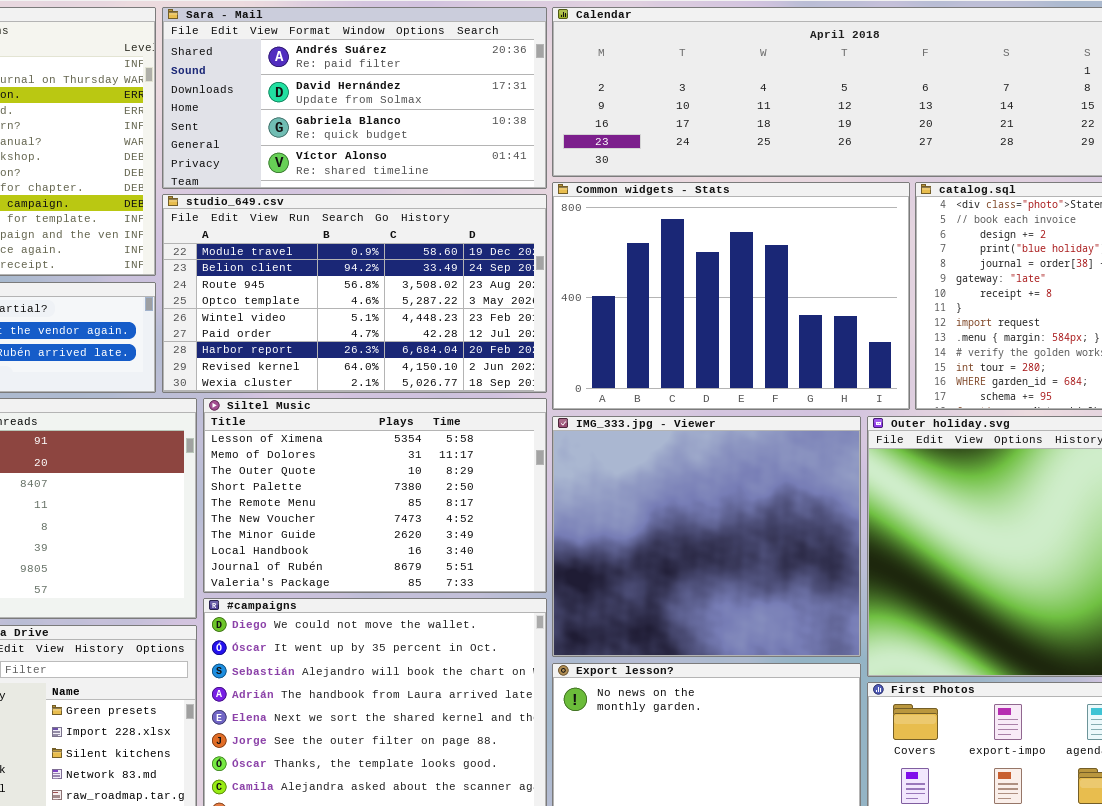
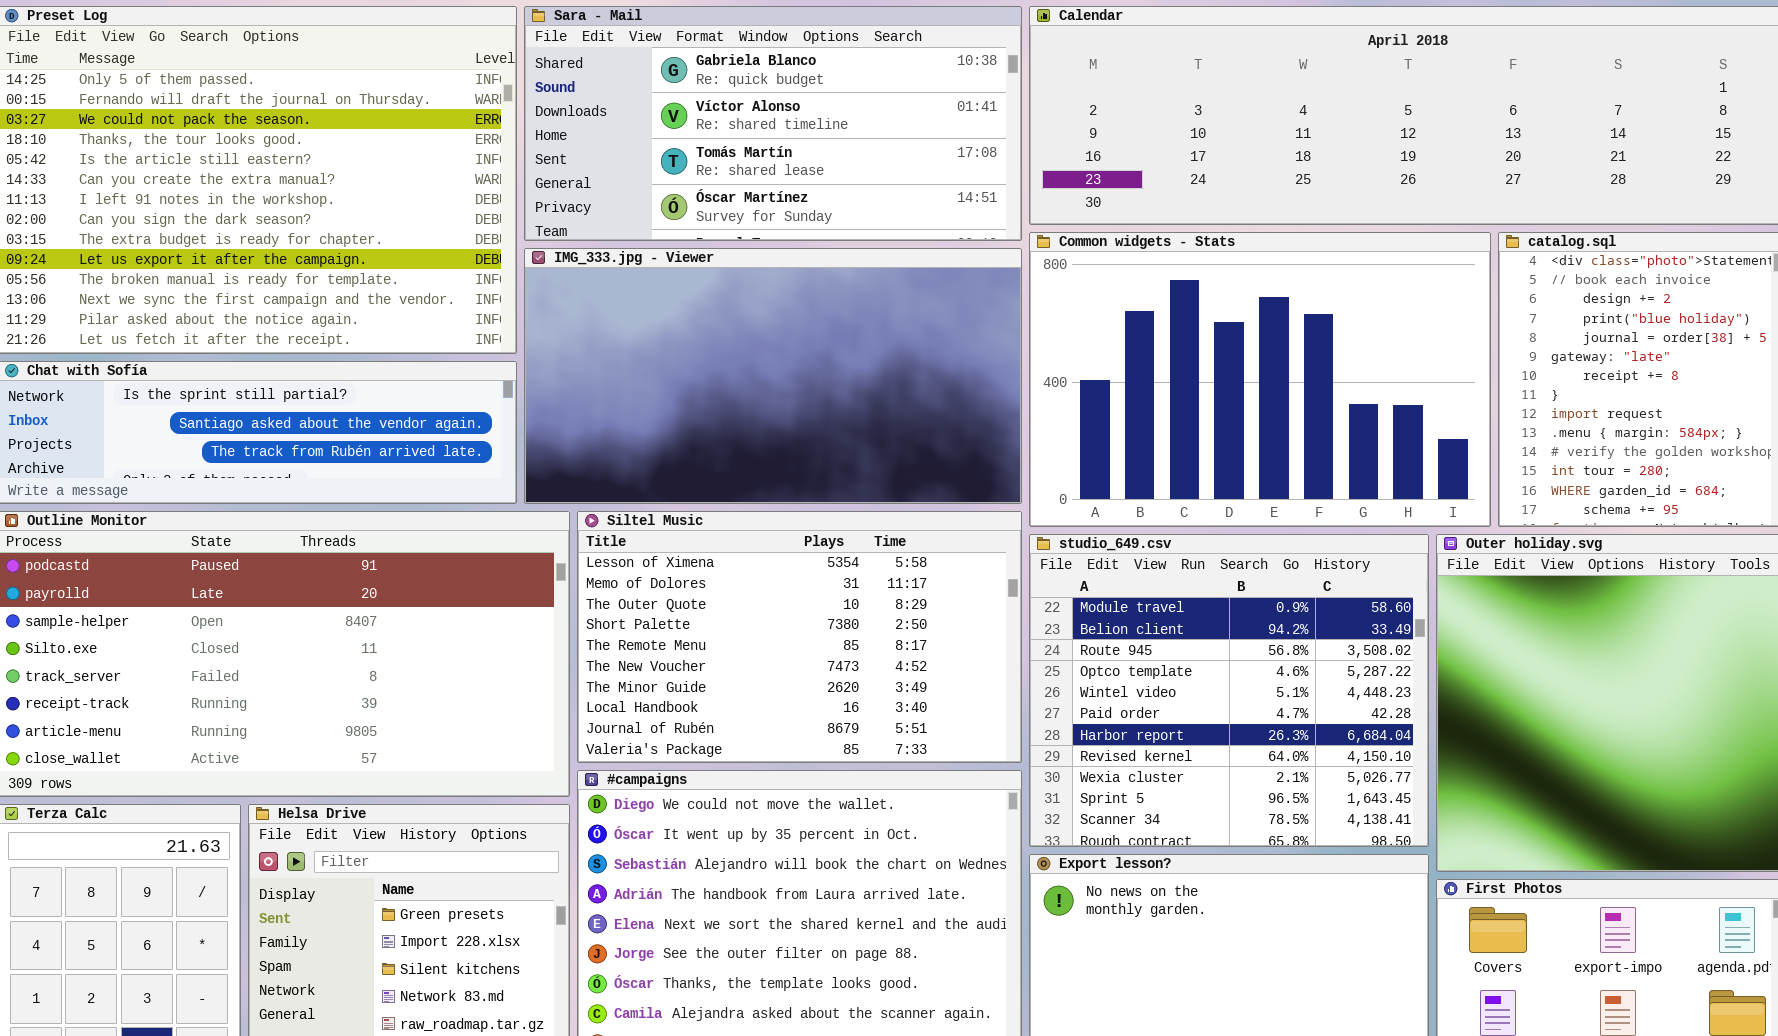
Sara - Mail: [162,7,547,189] -> [524,6,1022,241], scrolled down 2 rows
studio_649.csv: [162,194,547,393] -> [1029,534,1429,847], moved, resized
IMG_333.jpg - Viewer: [552,416,861,657] -> [524,248,1022,504], moved, resized

